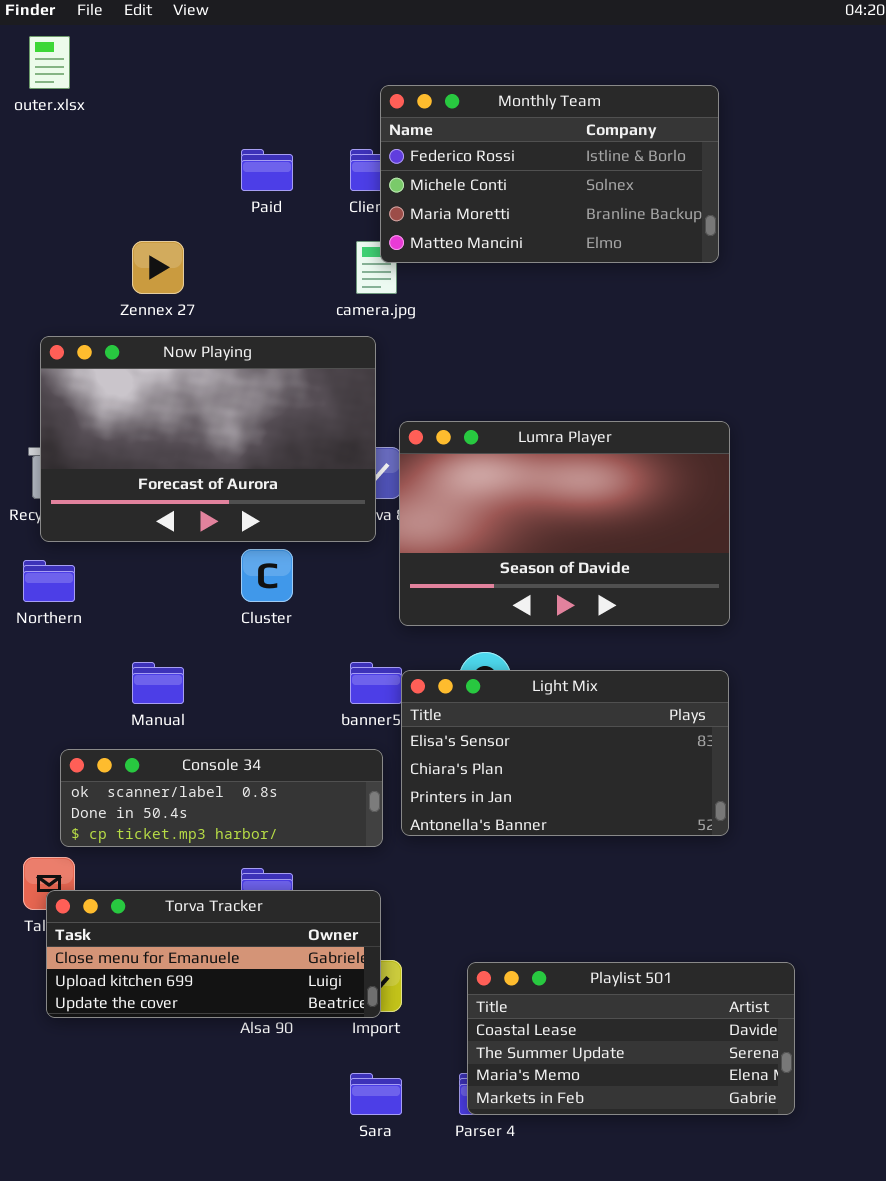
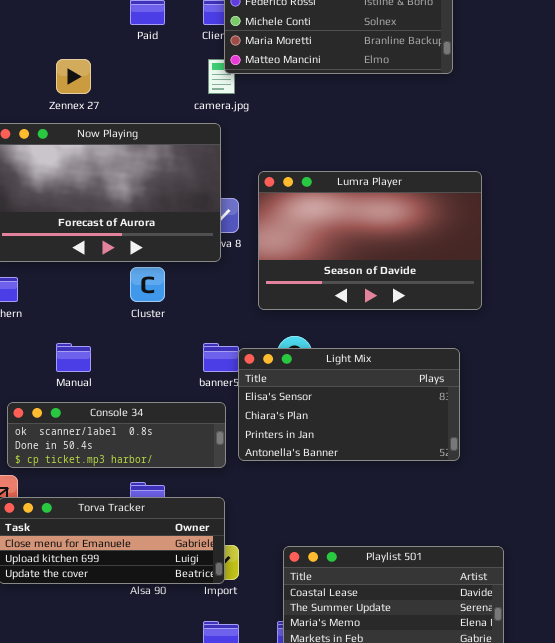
Lumra Player: [399,421,730,626] -> [258,171,482,310], moved

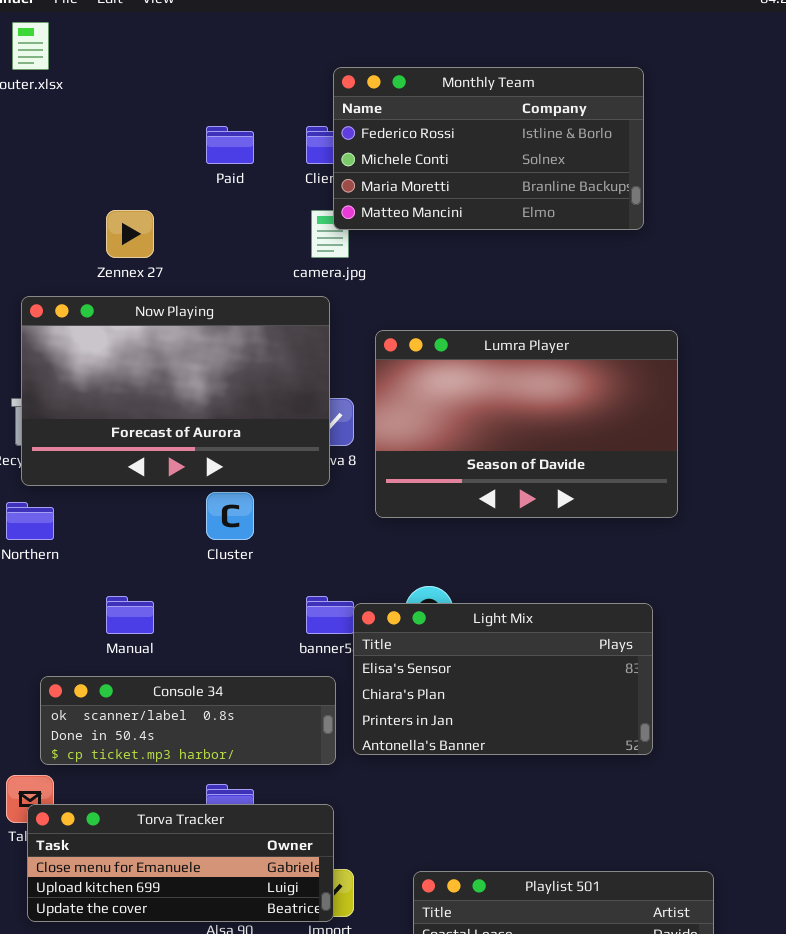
Lumra Player: [258,171,482,310] -> [375,330,678,518], moved

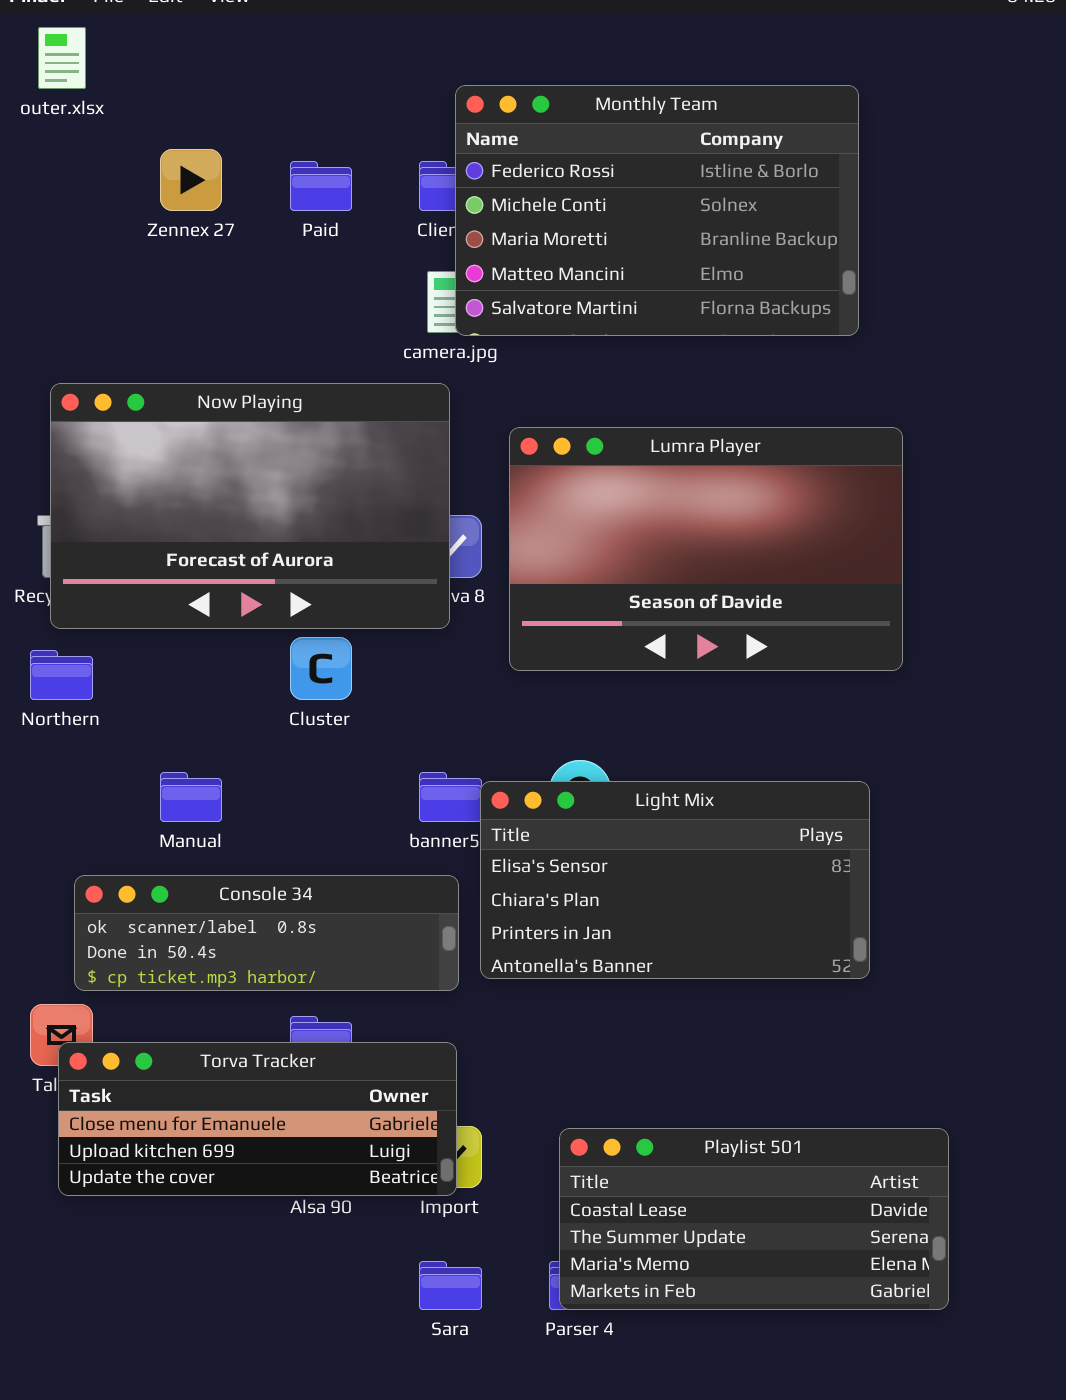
Monthly Team: [333,67,644,230] -> [455,85,859,336], resized
Zennex 27: [106,210,154,258] -> [160,149,222,211], moved

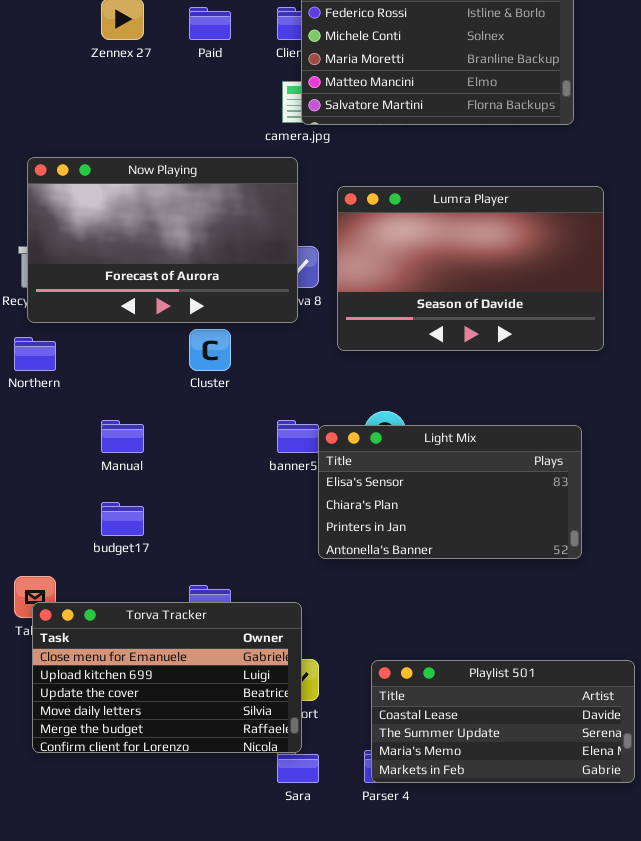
Console 34: [74,875,459,991] -> none, closed
Torva Tracker: [58,1042,457,1196] -> [32,602,302,753], resized

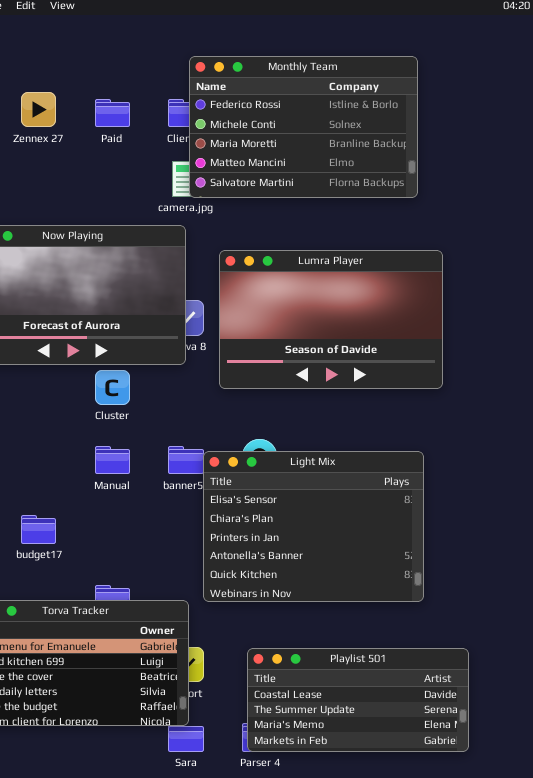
Manual: [101,420,144,453] -> [95,446,130,474], moved
Light Mix: [318,425,582,559] -> [203,451,424,602], resized

